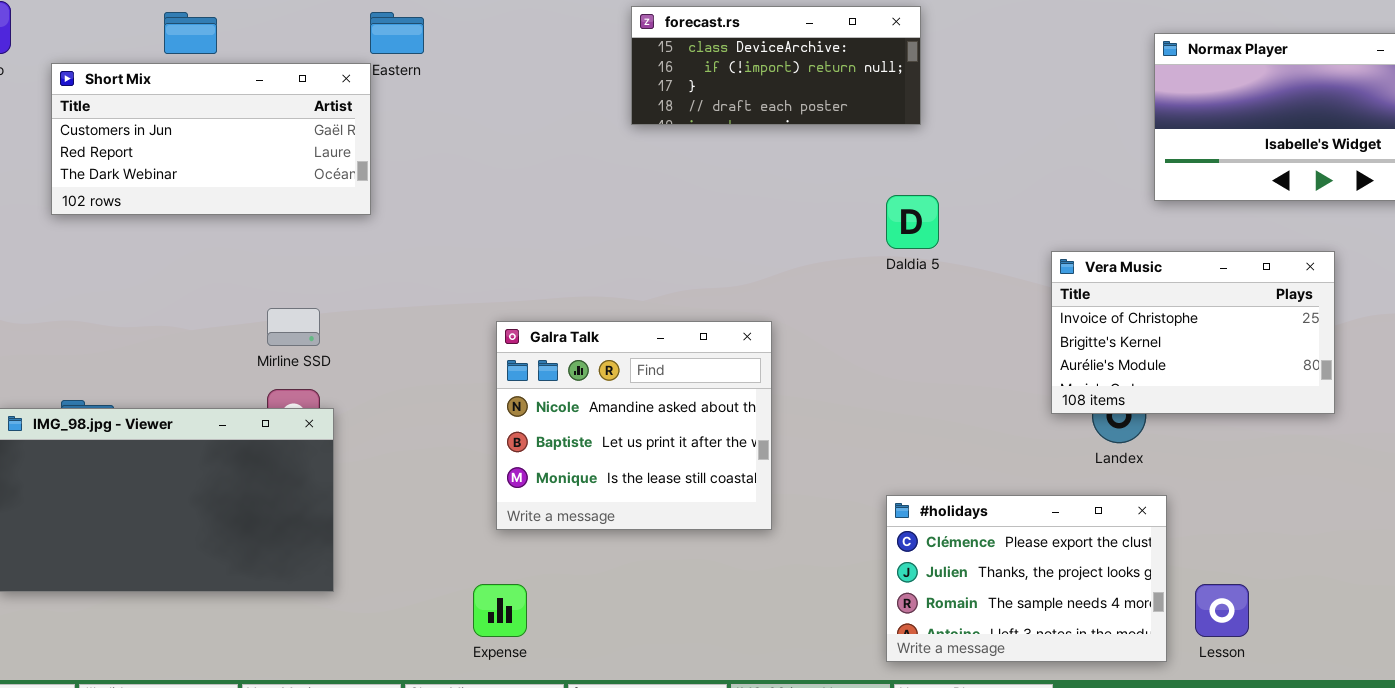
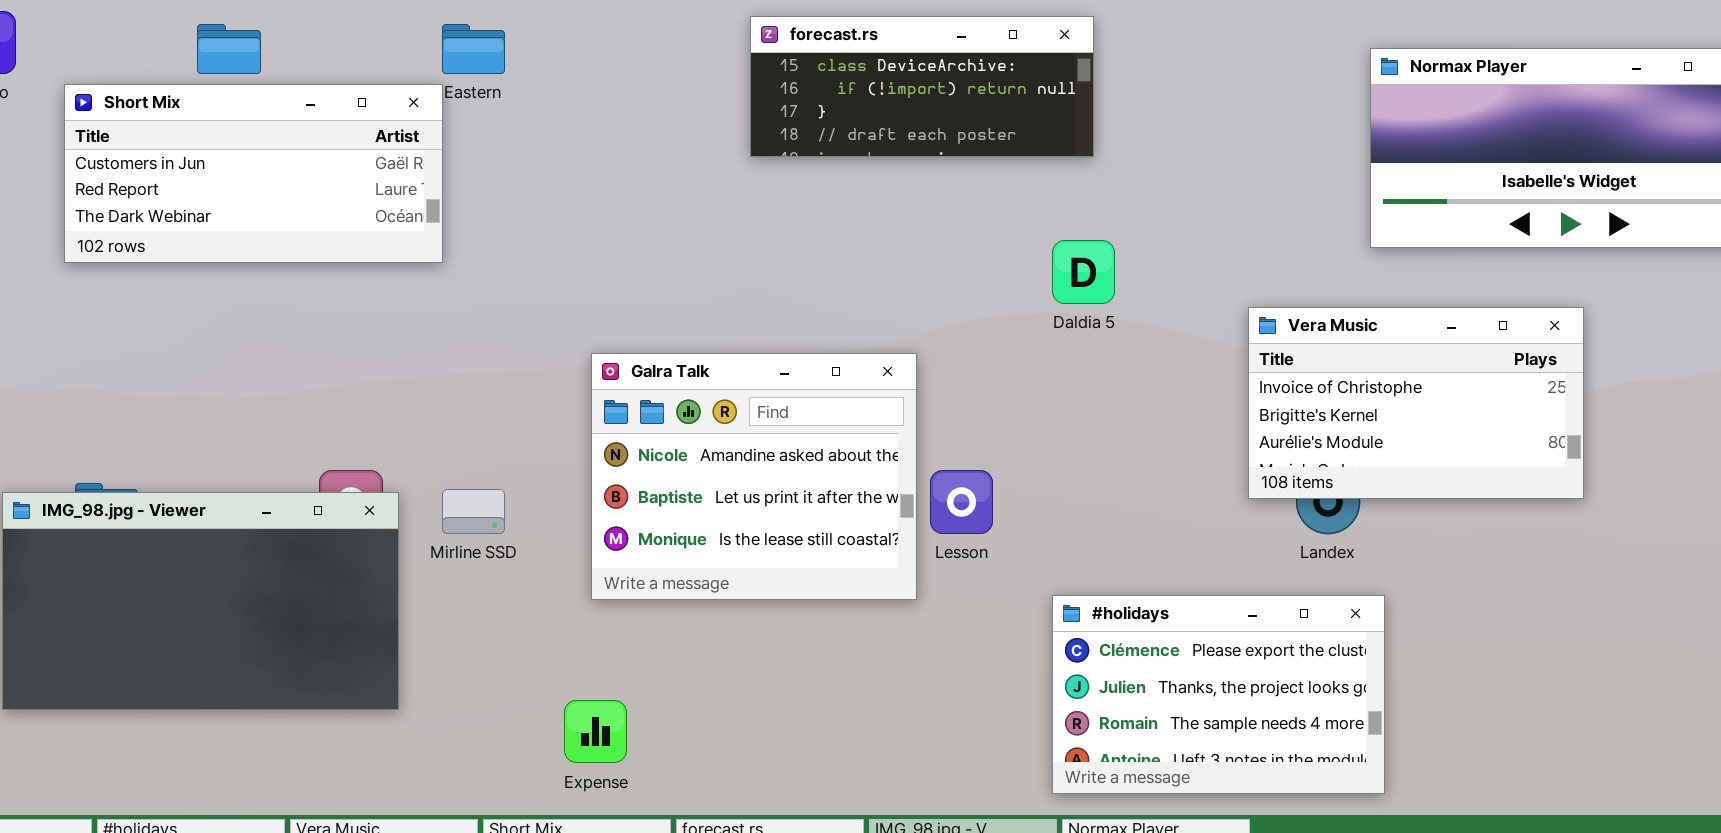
Mirline SSD: [267,308,320,346] -> [442,489,505,534], moved
Galra Talk: [496,321,772,530] -> [591,353,917,600], moved
Lesson: [1195,584,1249,637] -> [930,470,993,534], moved

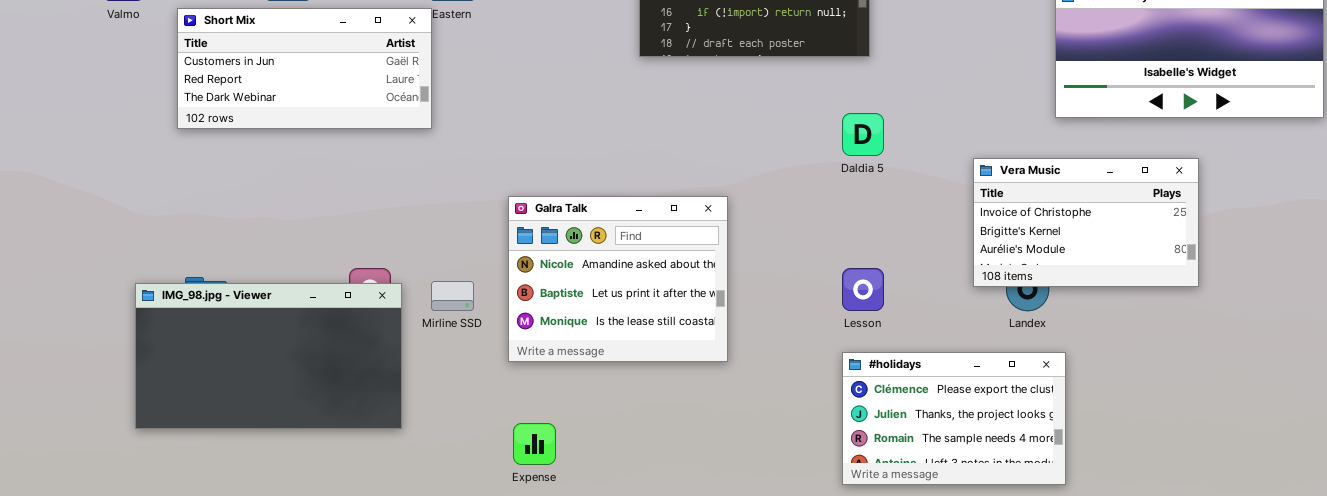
Galra Talk: [591,353,917,600] -> [508,196,728,362], moved
Lesson: [930,470,993,534] -> [842,268,884,311], moved

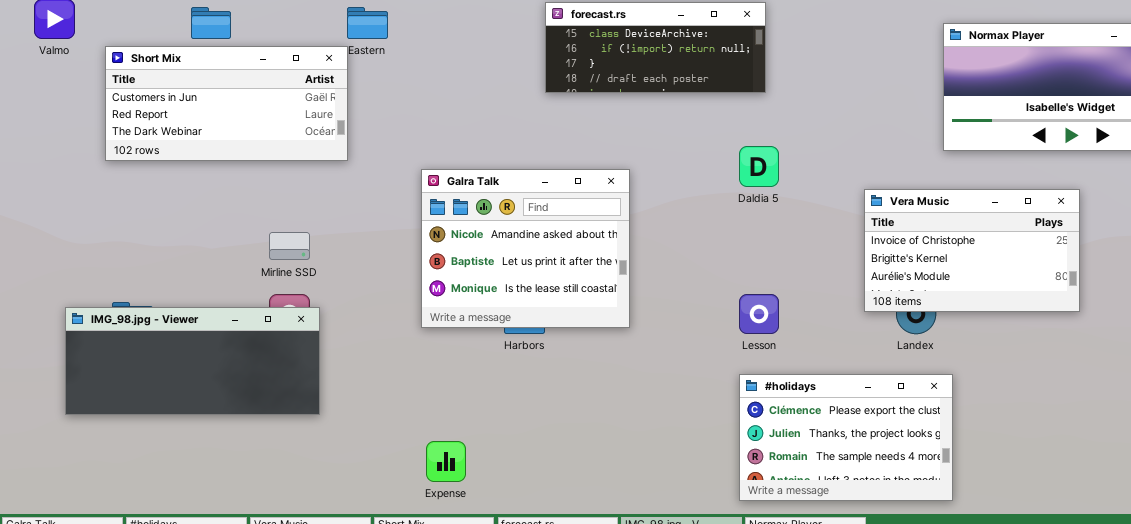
Galra Talk: [508,196,728,362] -> [421,169,630,328], moved
Mirline SSD: [431,281,474,311] -> [269,232,310,260], moved
IMG_98.jpg - Viewer: [135,283,402,429] -> [65,307,320,415], resized

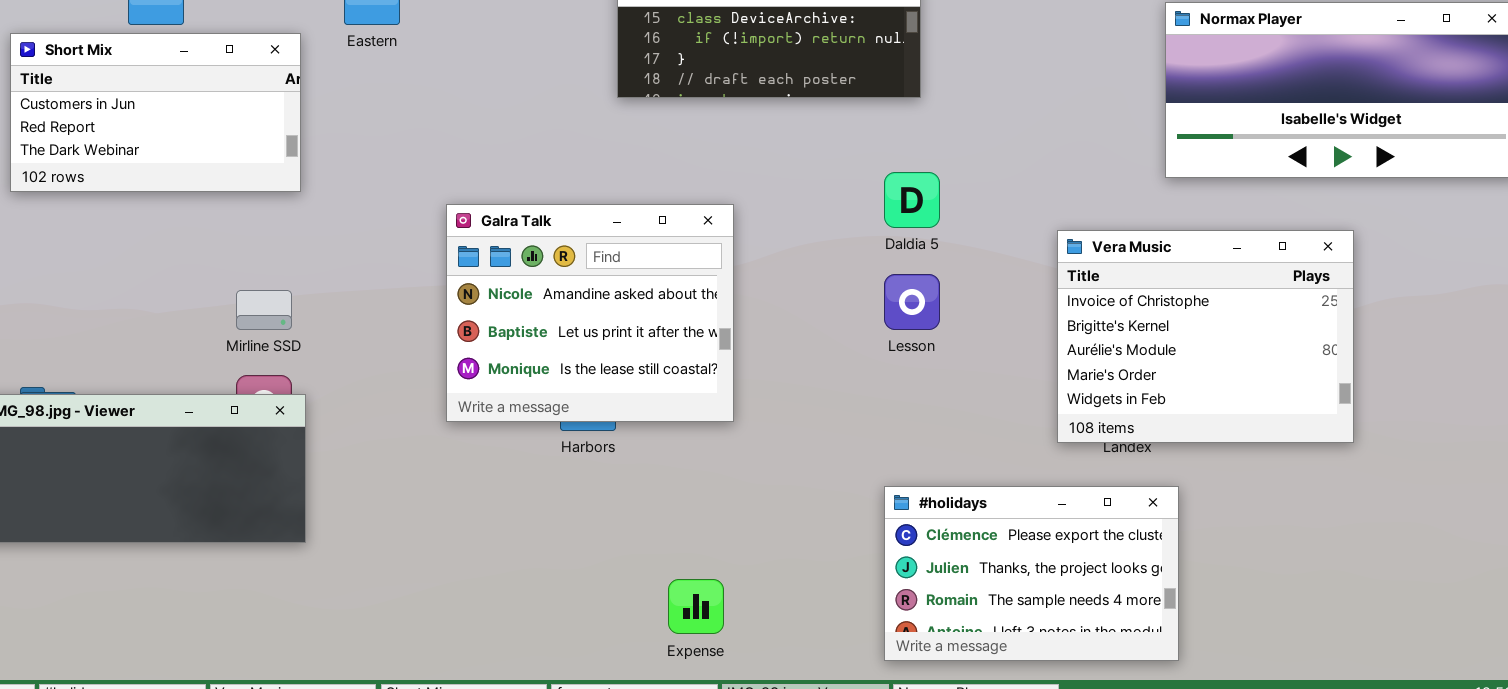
Short Mix: [105,46,348,161] -> [10,33,301,192], resized
Vera Music: [864,189,1080,312] -> [1057,230,1354,443], resized
Lesson: [739,294,779,334] -> [884,274,940,330], moved
Expense: [426,441,466,482] -> [668,579,724,634], moved

